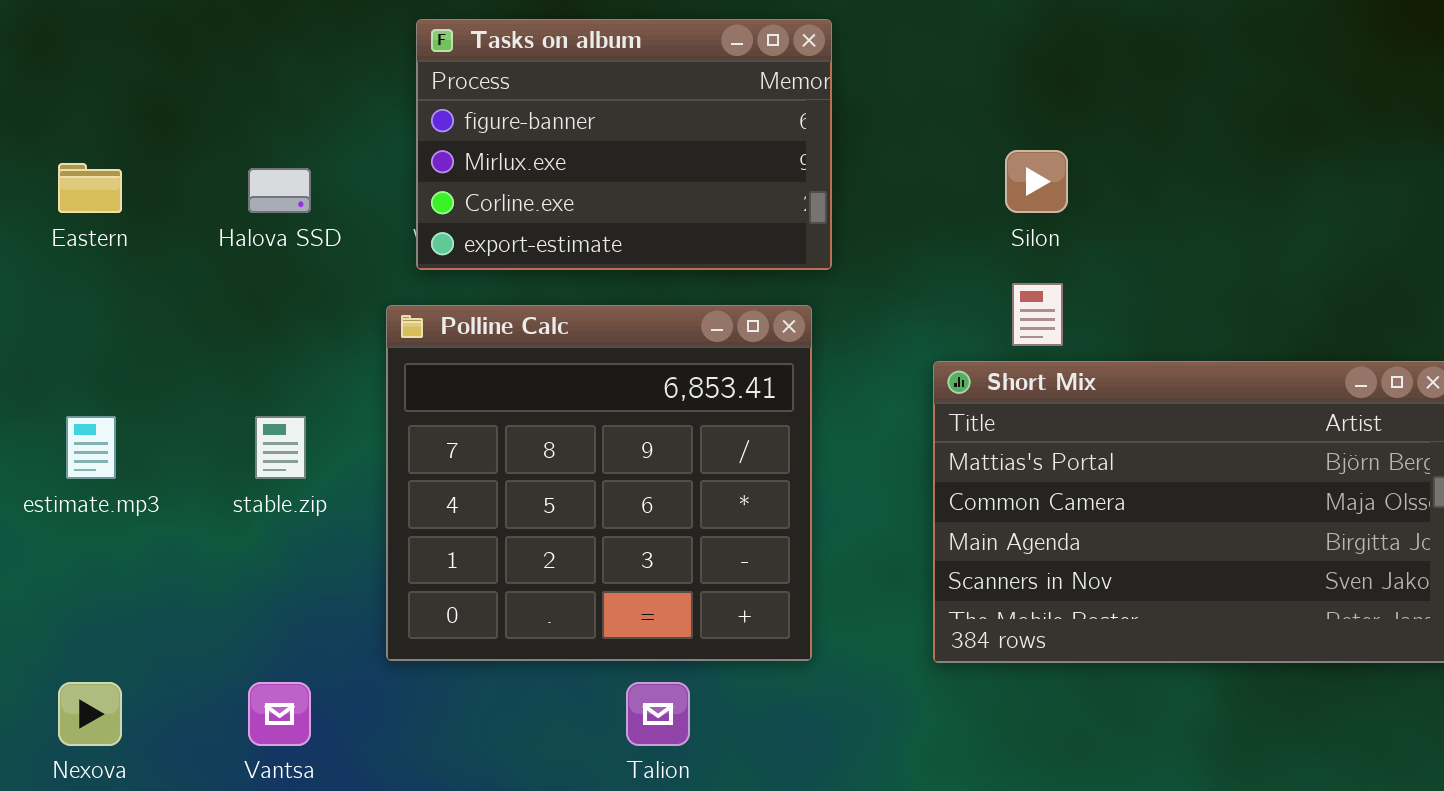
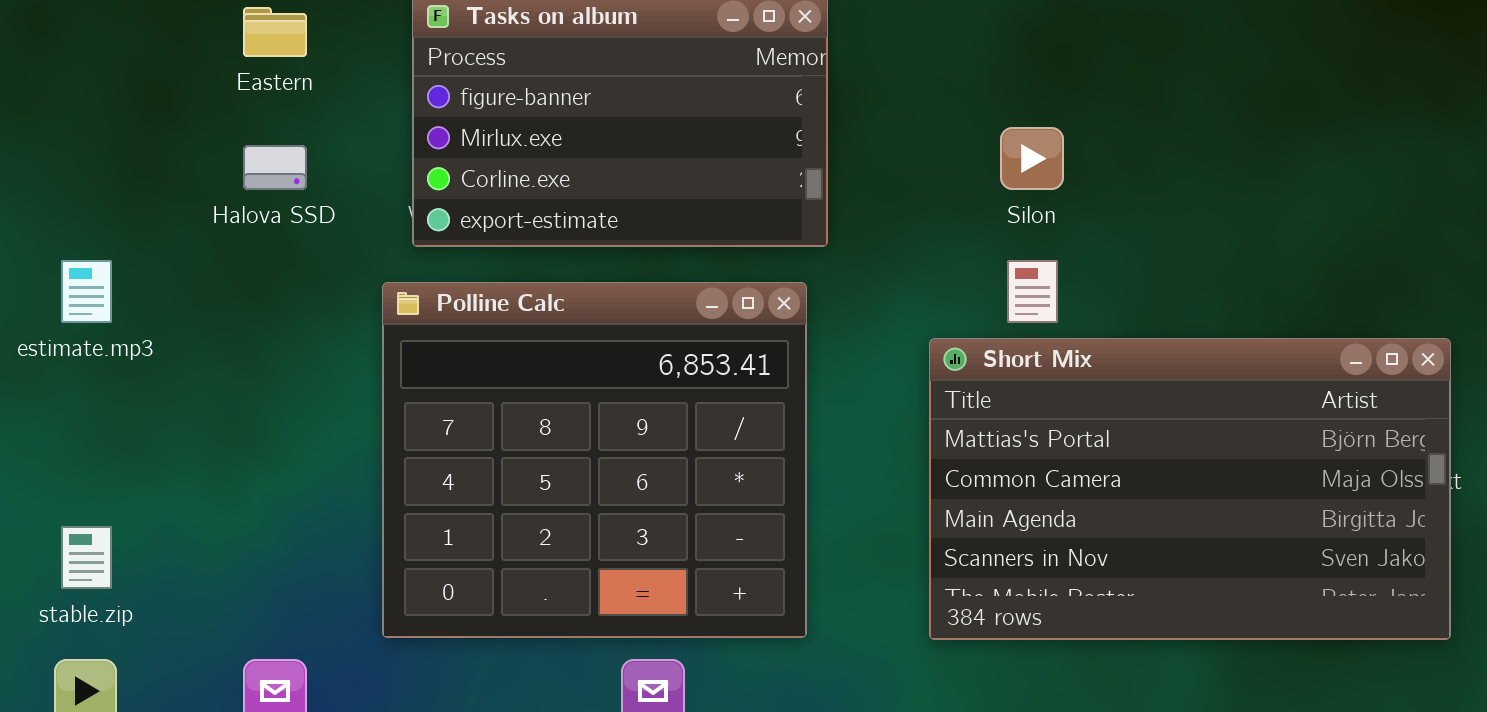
Eastern: [58,163,122,213] -> [243,7,307,57], moved
estimate.mp3: [66,416,116,479] -> [61,260,112,323], moved
stable.zip: [255,416,306,479] -> [61,526,112,589], moved

